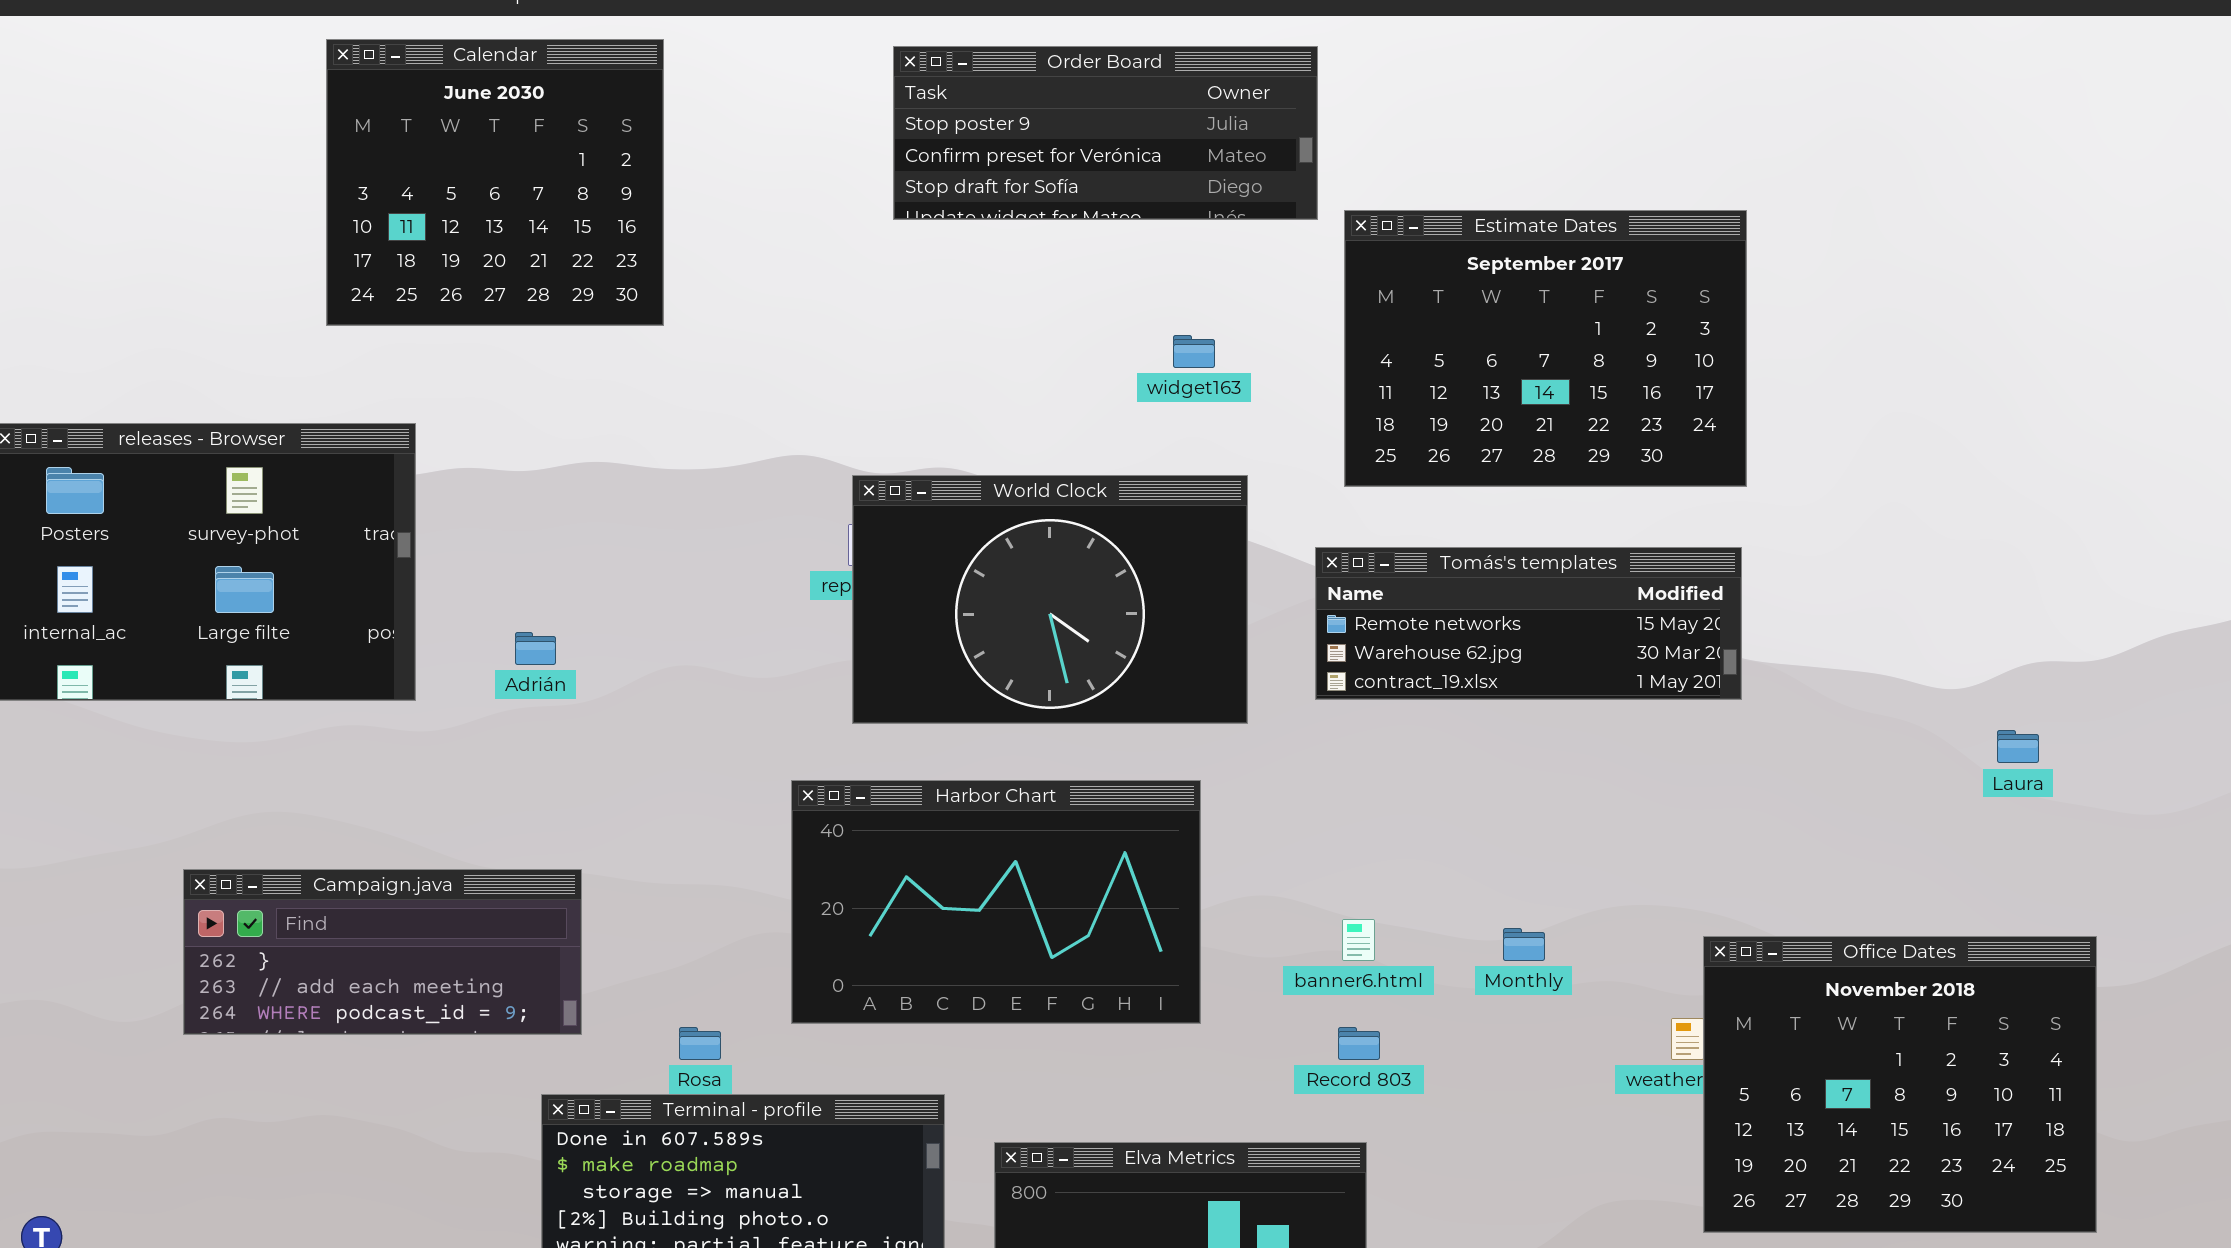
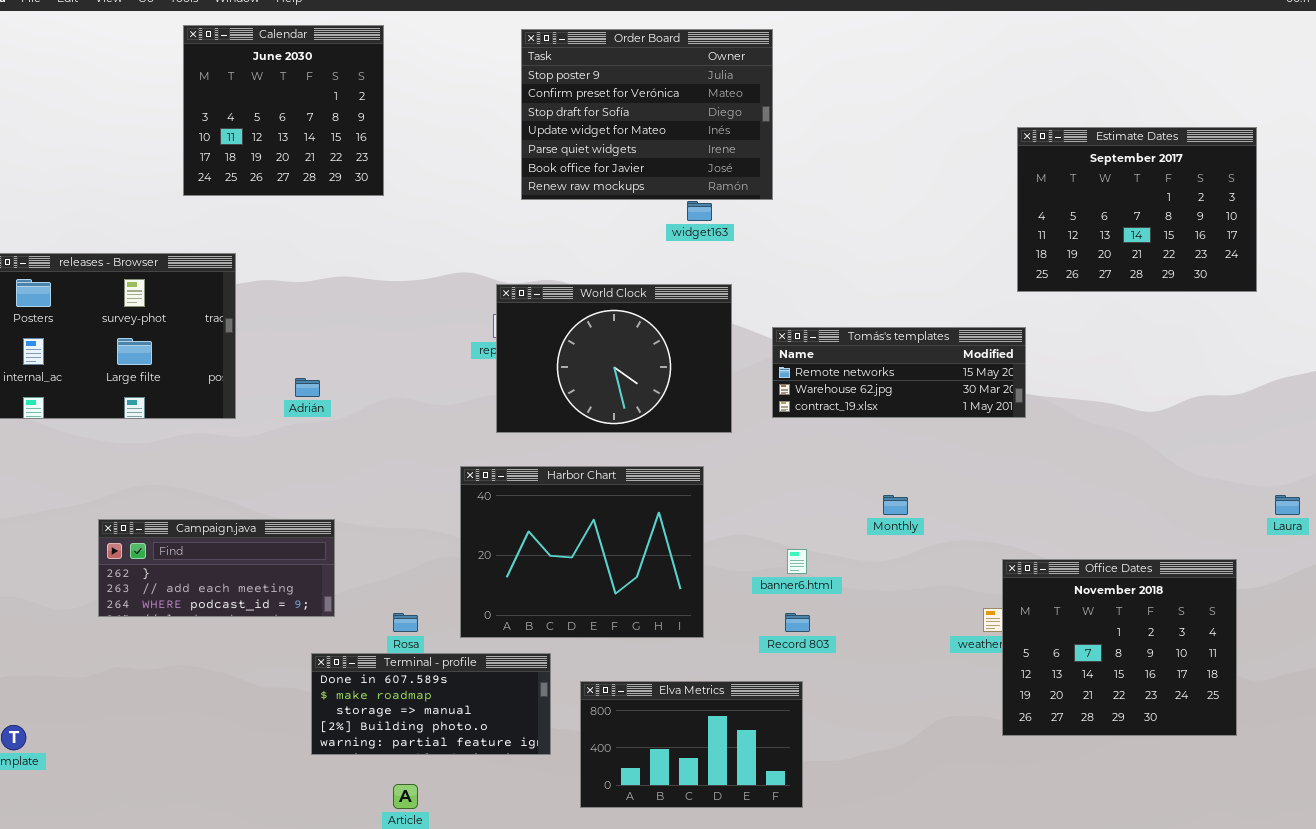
Order Board: [893,46,1318,220] -> [521,29,773,200], resized
Estimate Dates: [1344,210,1747,487] -> [1017,127,1257,292], moved
Laura: [1997,730,2039,763] -> [1275,495,1300,515], moved
Harbor Chart: [791,780,1201,1024] -> [460,466,704,638], resized
Monthly: [1503,928,1545,961] -> [883,495,908,515], moved

